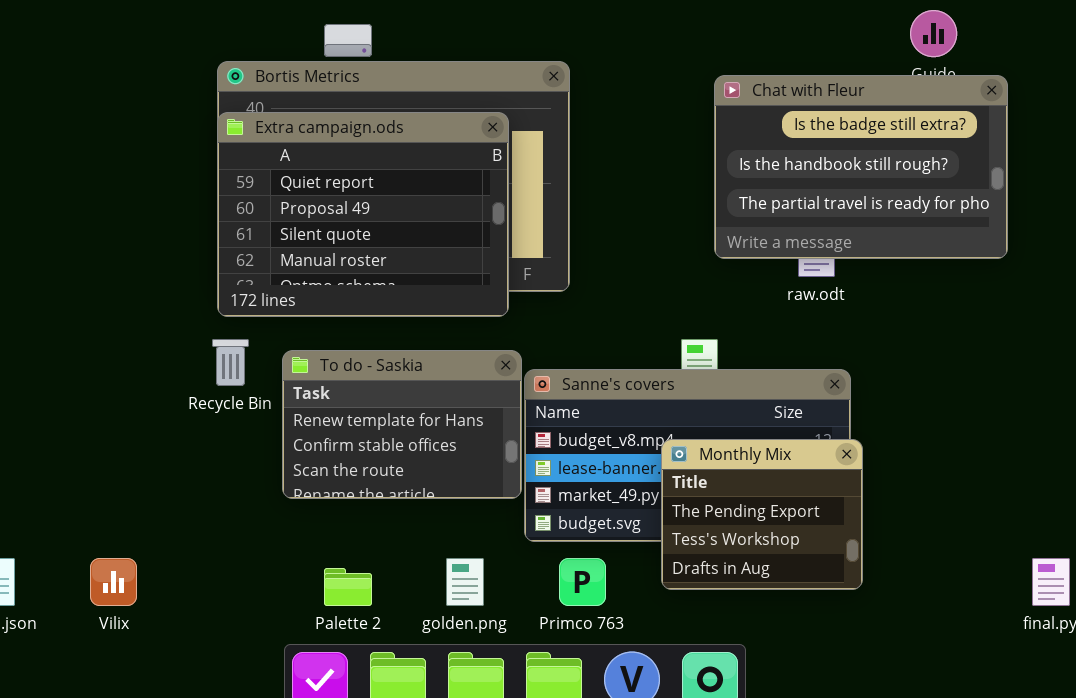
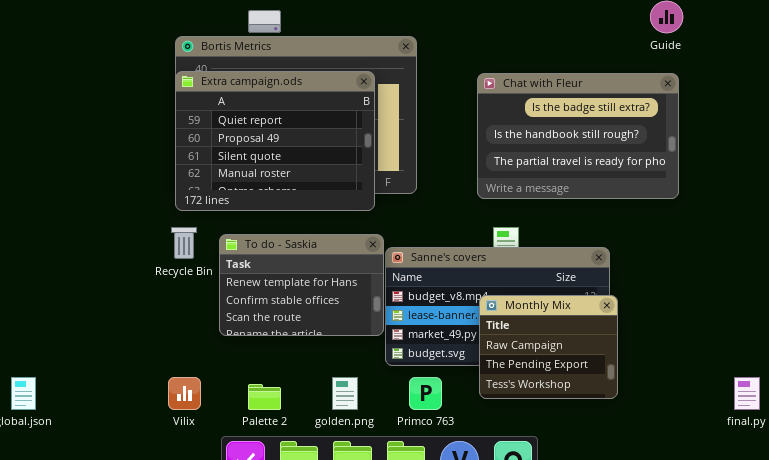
Chat with Fleur: [714,75,1008,259] -> [477,73,679,199], moved
Monthly Mix: [661,439,863,590] -> [479,295,618,399], scrolled up 1 row
Vilix: [90,558,137,606] -> [168,377,201,410], moved

